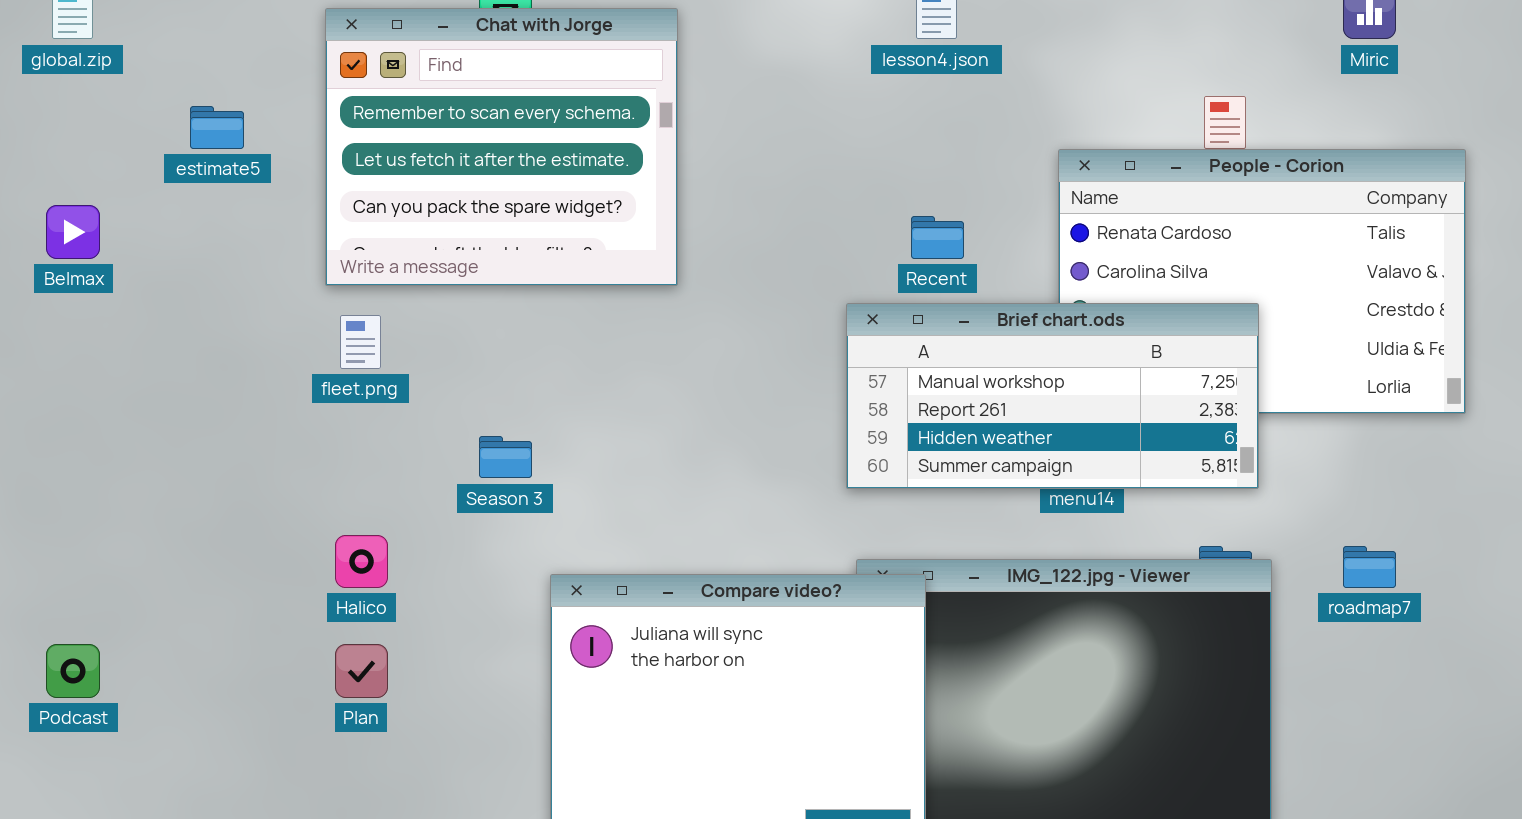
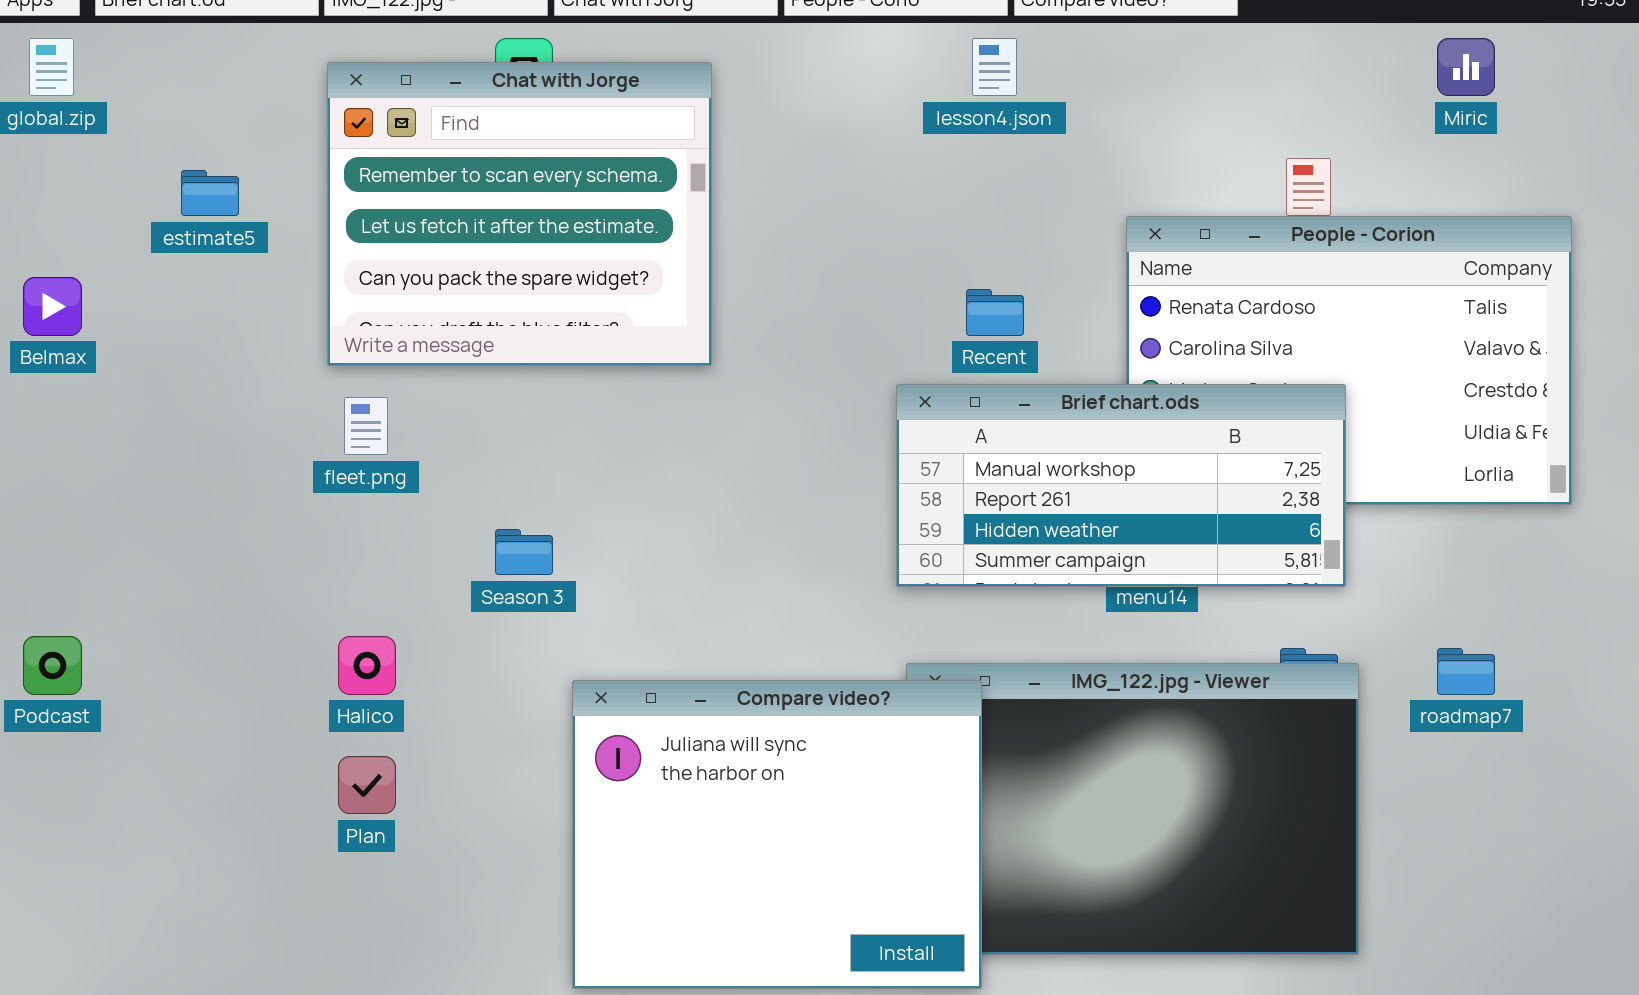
Podcast: [46,644,100,698] -> [23,636,82,695], moved

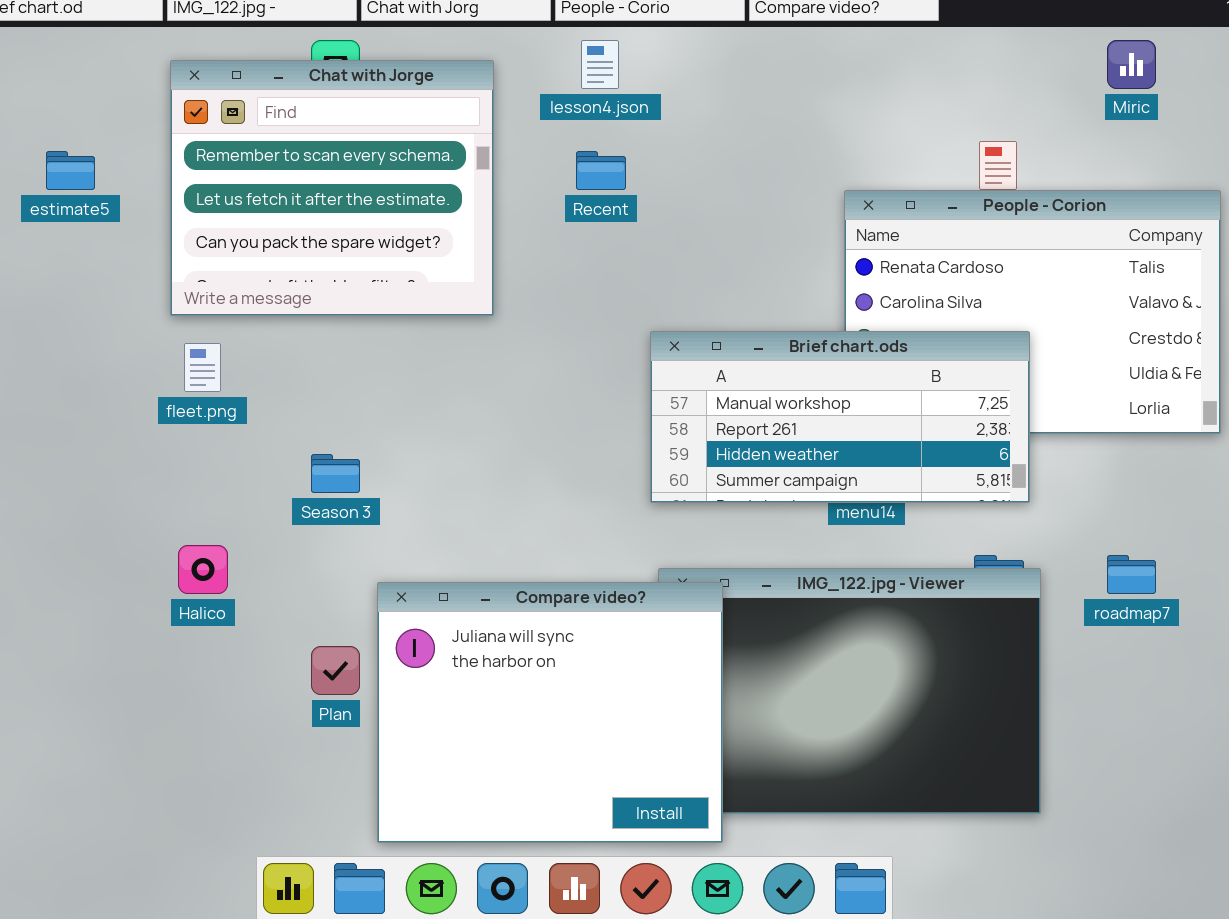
lesson4.json: [972,38,1017,96] -> [581,40,619,89], moved
Recent: [966,289,1024,336] -> [576,151,626,190], moved
Plan: [338,756,396,814] -> [311,646,360,695], moved

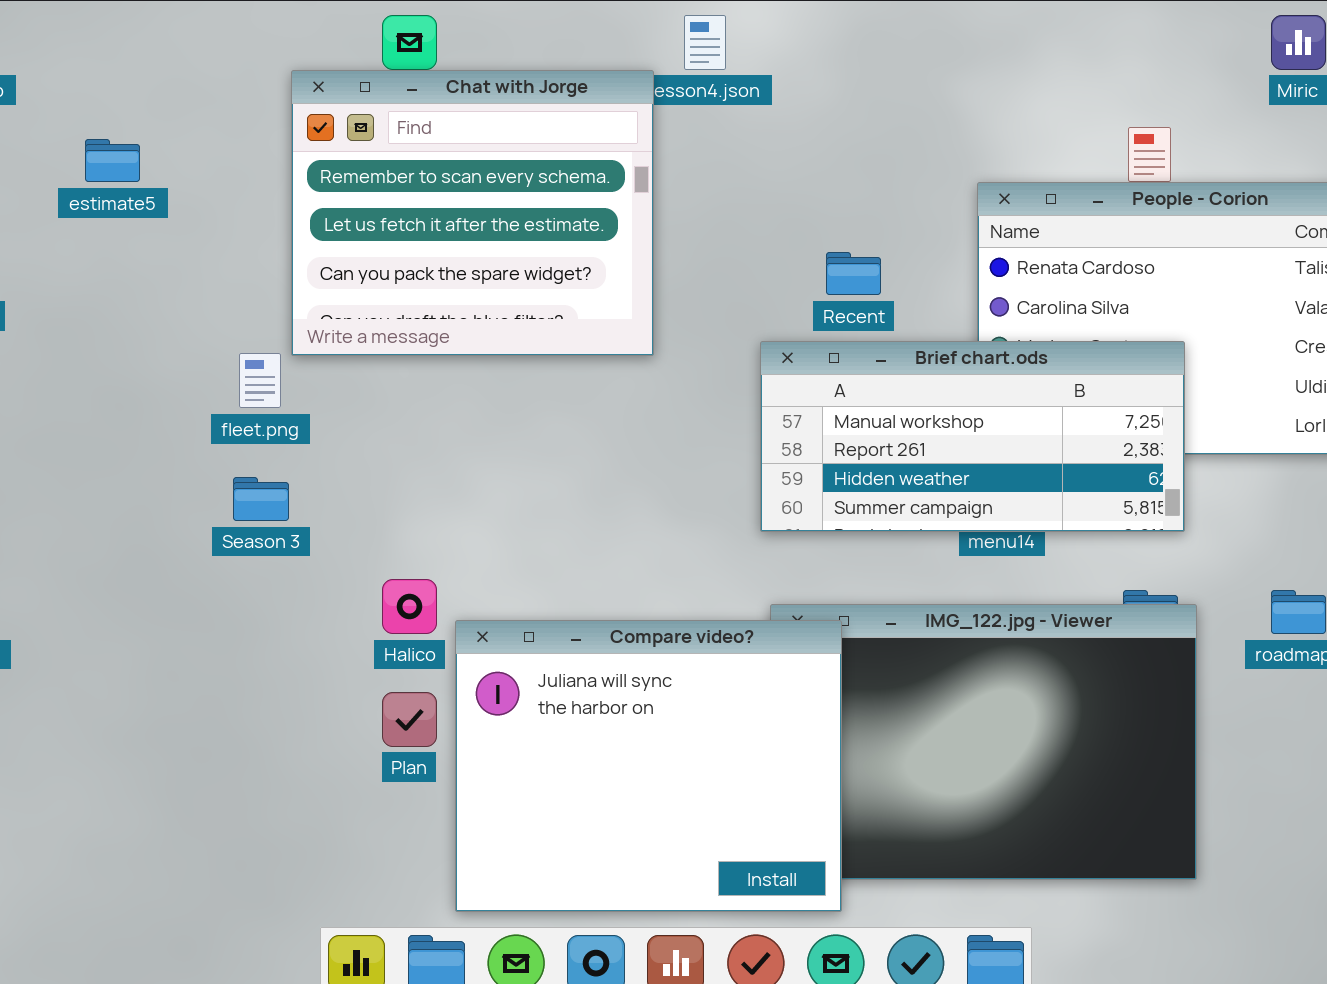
Chat with Jorge: [170,60,494,316] -> [291,70,654,356], moved
Recent: [576,151,626,190] -> [826,252,881,295], moved
Season 3: [311,454,360,493] -> [233,477,289,521], moved
Halico: [178,545,228,594] -> [382,579,437,634], moved

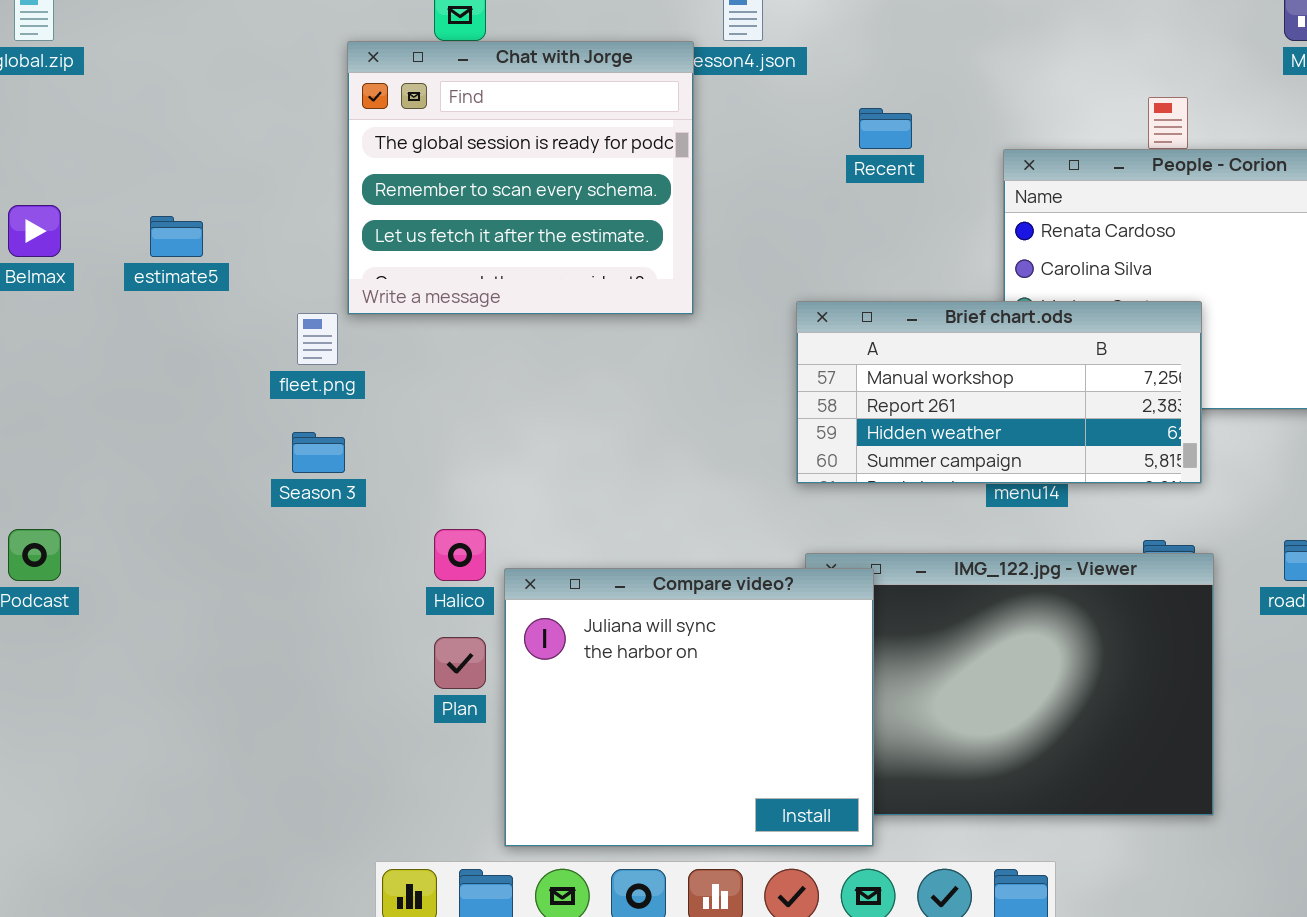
Chat with Jorge: [291,70,654,356] -> [347,41,694,315], scrolled up 1 row
estimate5: [85,139,140,182] -> [150,216,203,257], moved
Recent: [826,252,881,295] -> [859,108,912,149], moved

